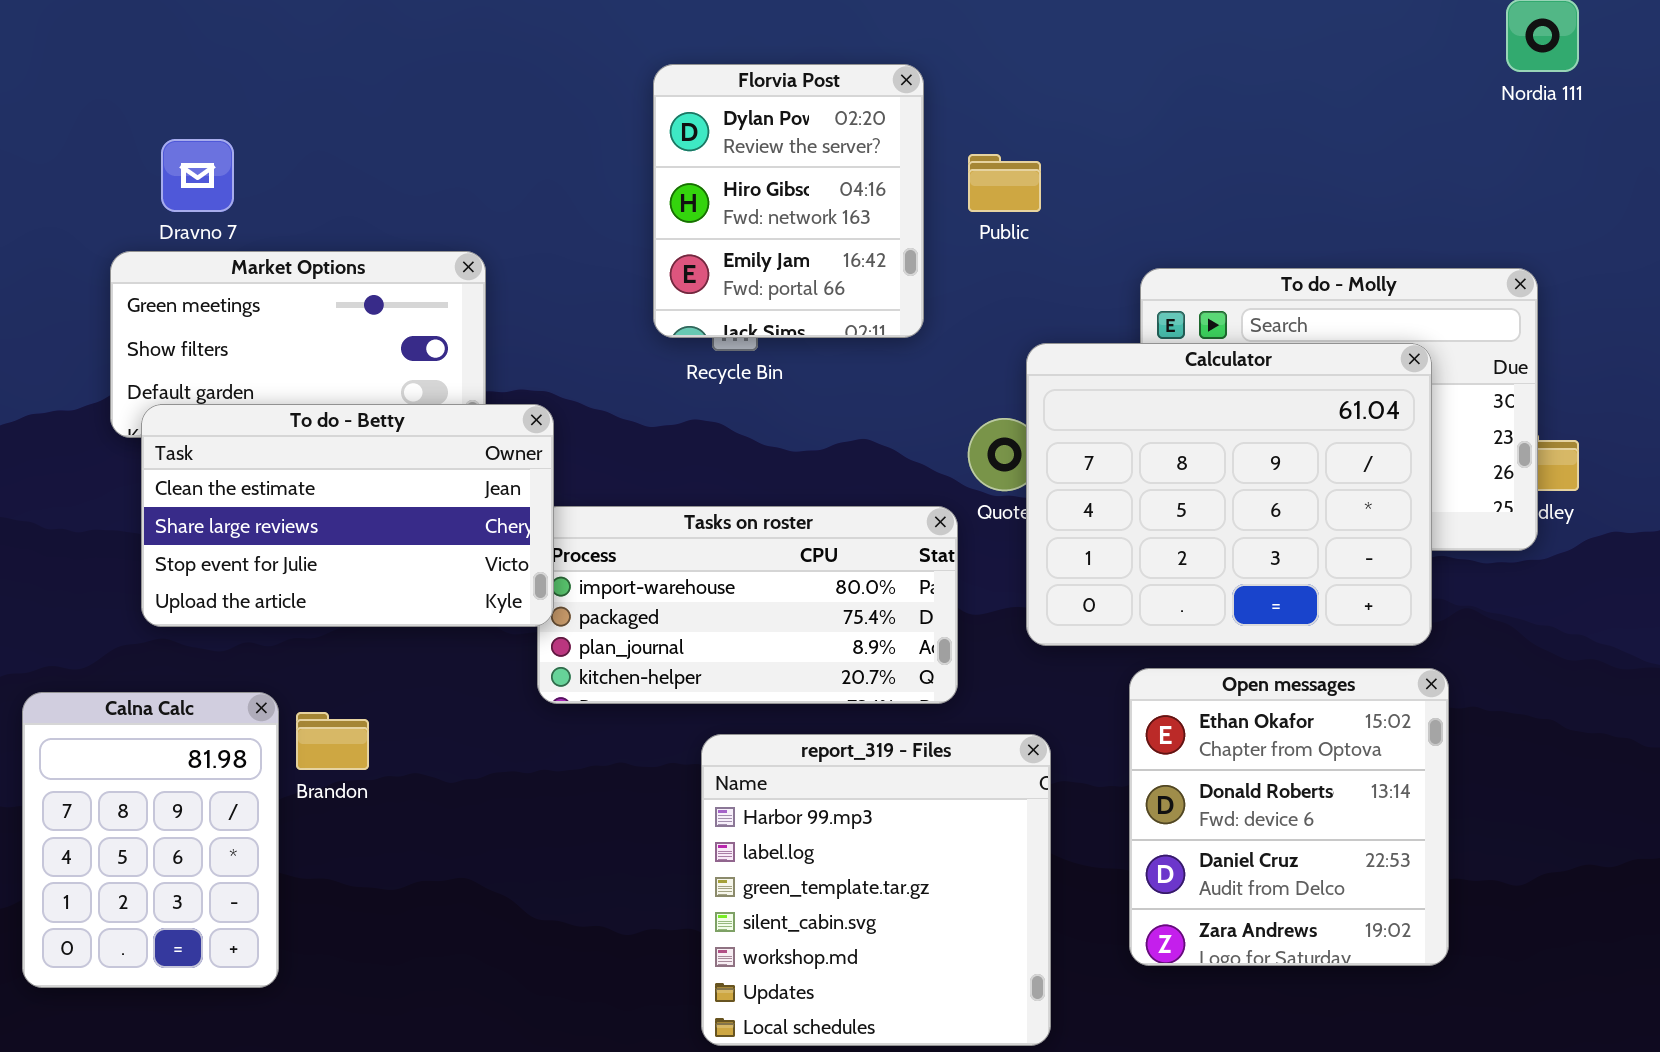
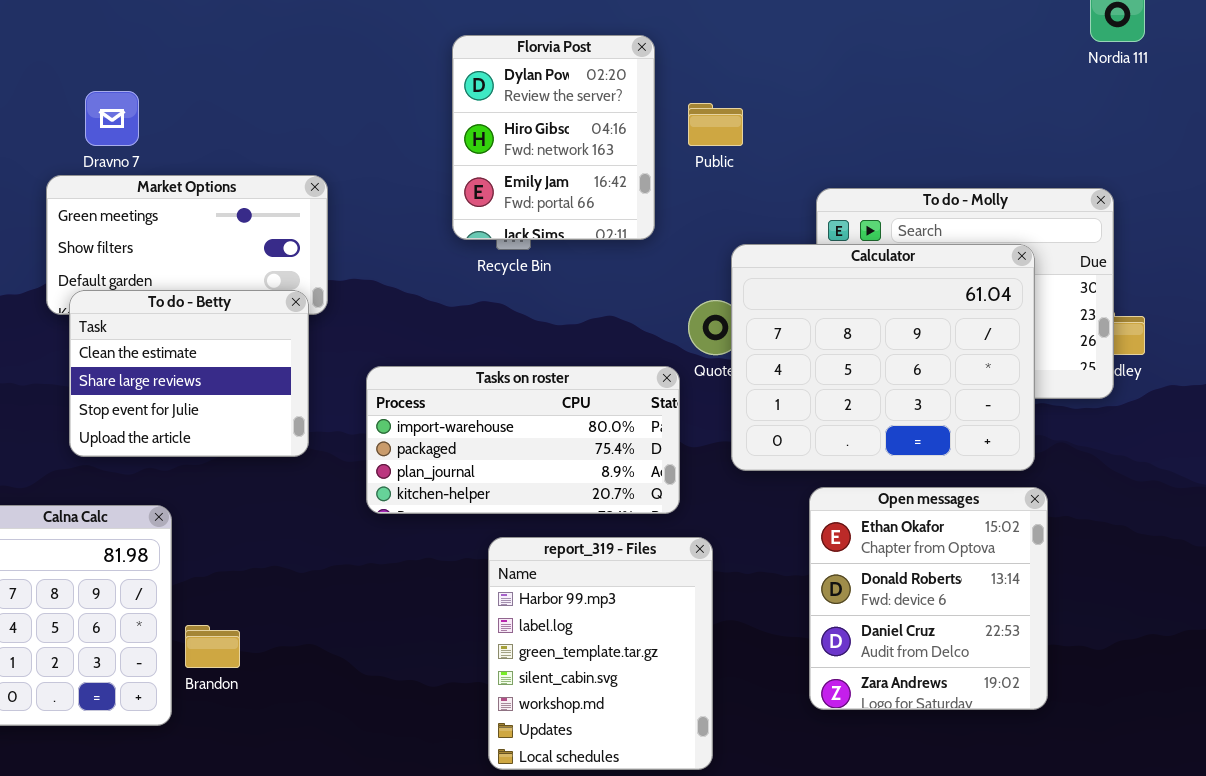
To do - Betty: [141,404,554,627] -> [69,290,309,457], resized
Brandon: [296,712,369,770] -> [185,625,240,668], moved
report_319 - Files: [701,734,1051,1046] -> [488,537,713,770], resized

